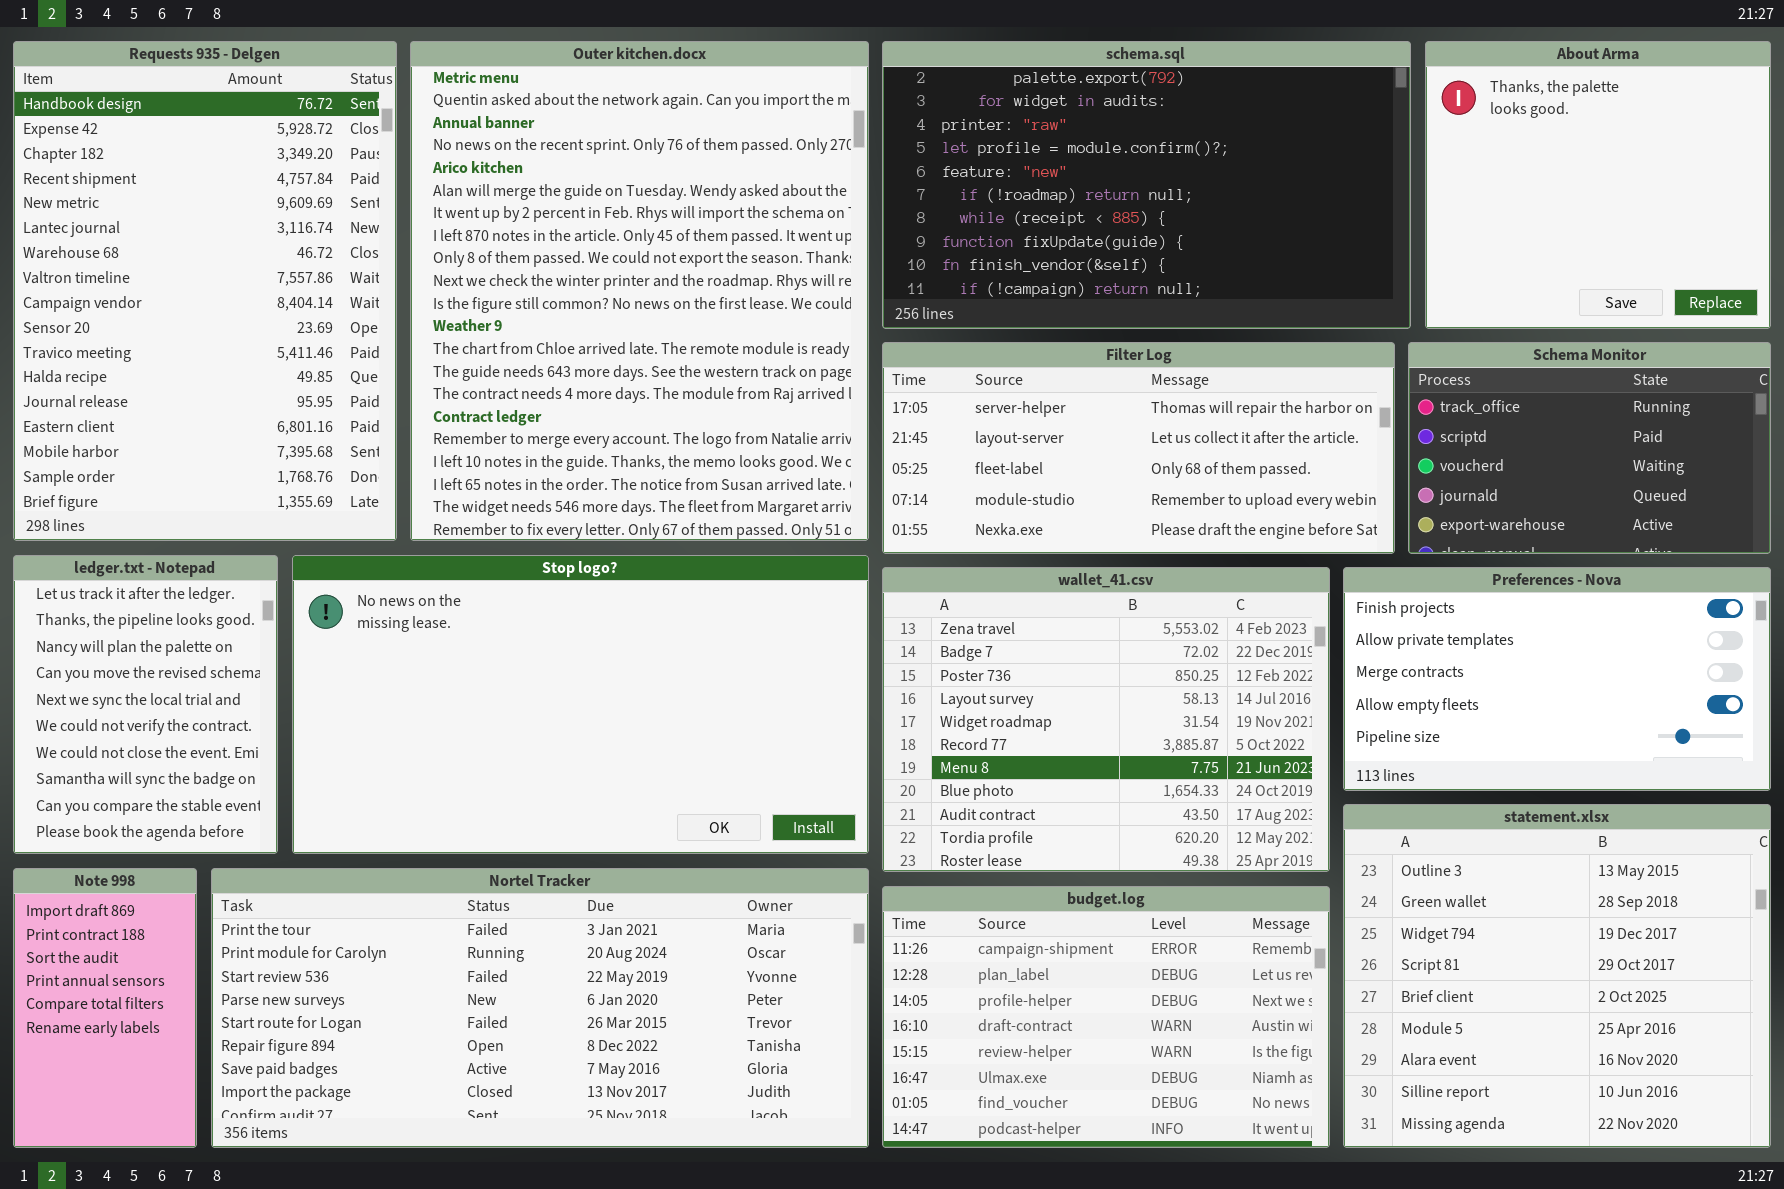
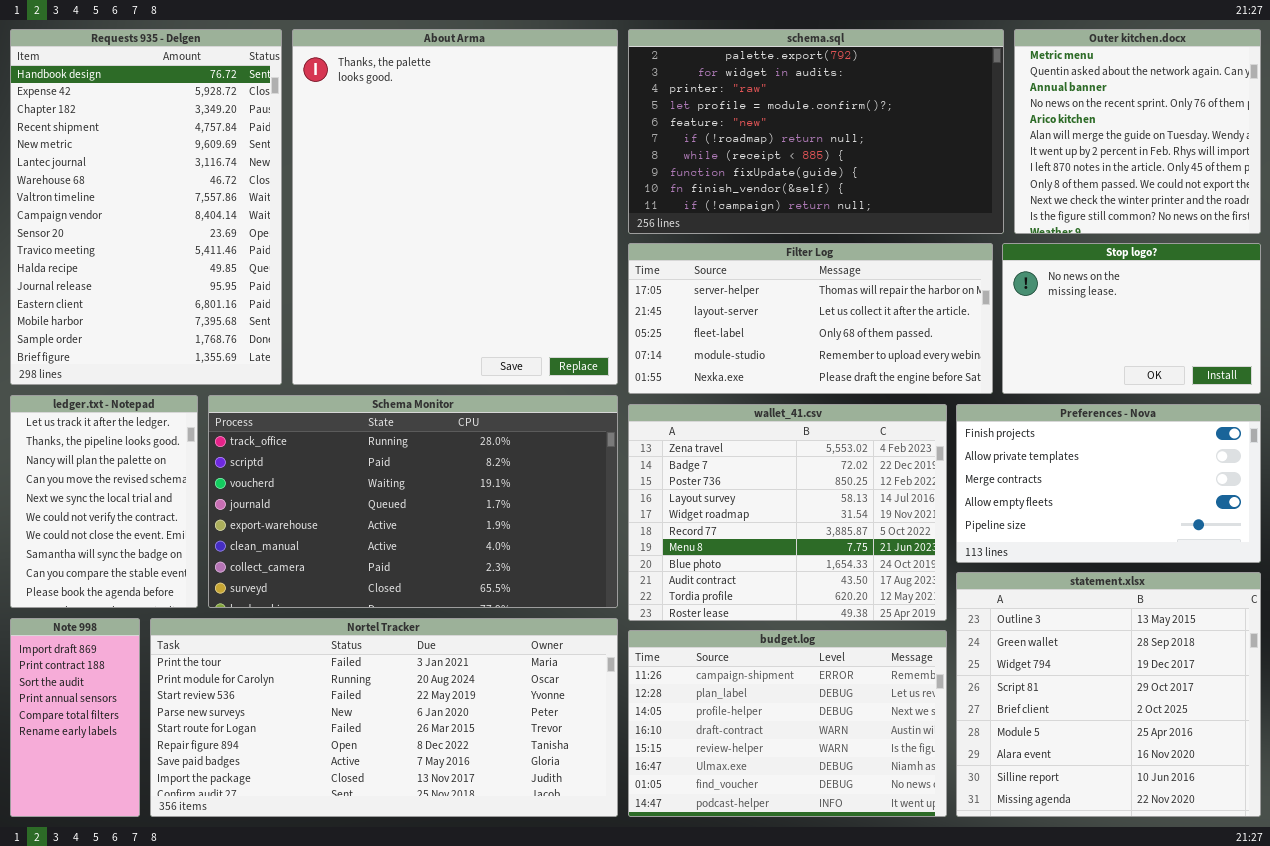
Outer kitchen.docx: [410,41,869,541] -> [1014,29,1261,234], moved, resized
About Arma: [1425,41,1771,329] -> [292,29,618,385], moved, resized
Schema Monitor: [1408,342,1771,554] -> [208,395,618,608], moved, resized
Stop logo?: [292,555,869,854] -> [1002,243,1261,394], moved, resized

